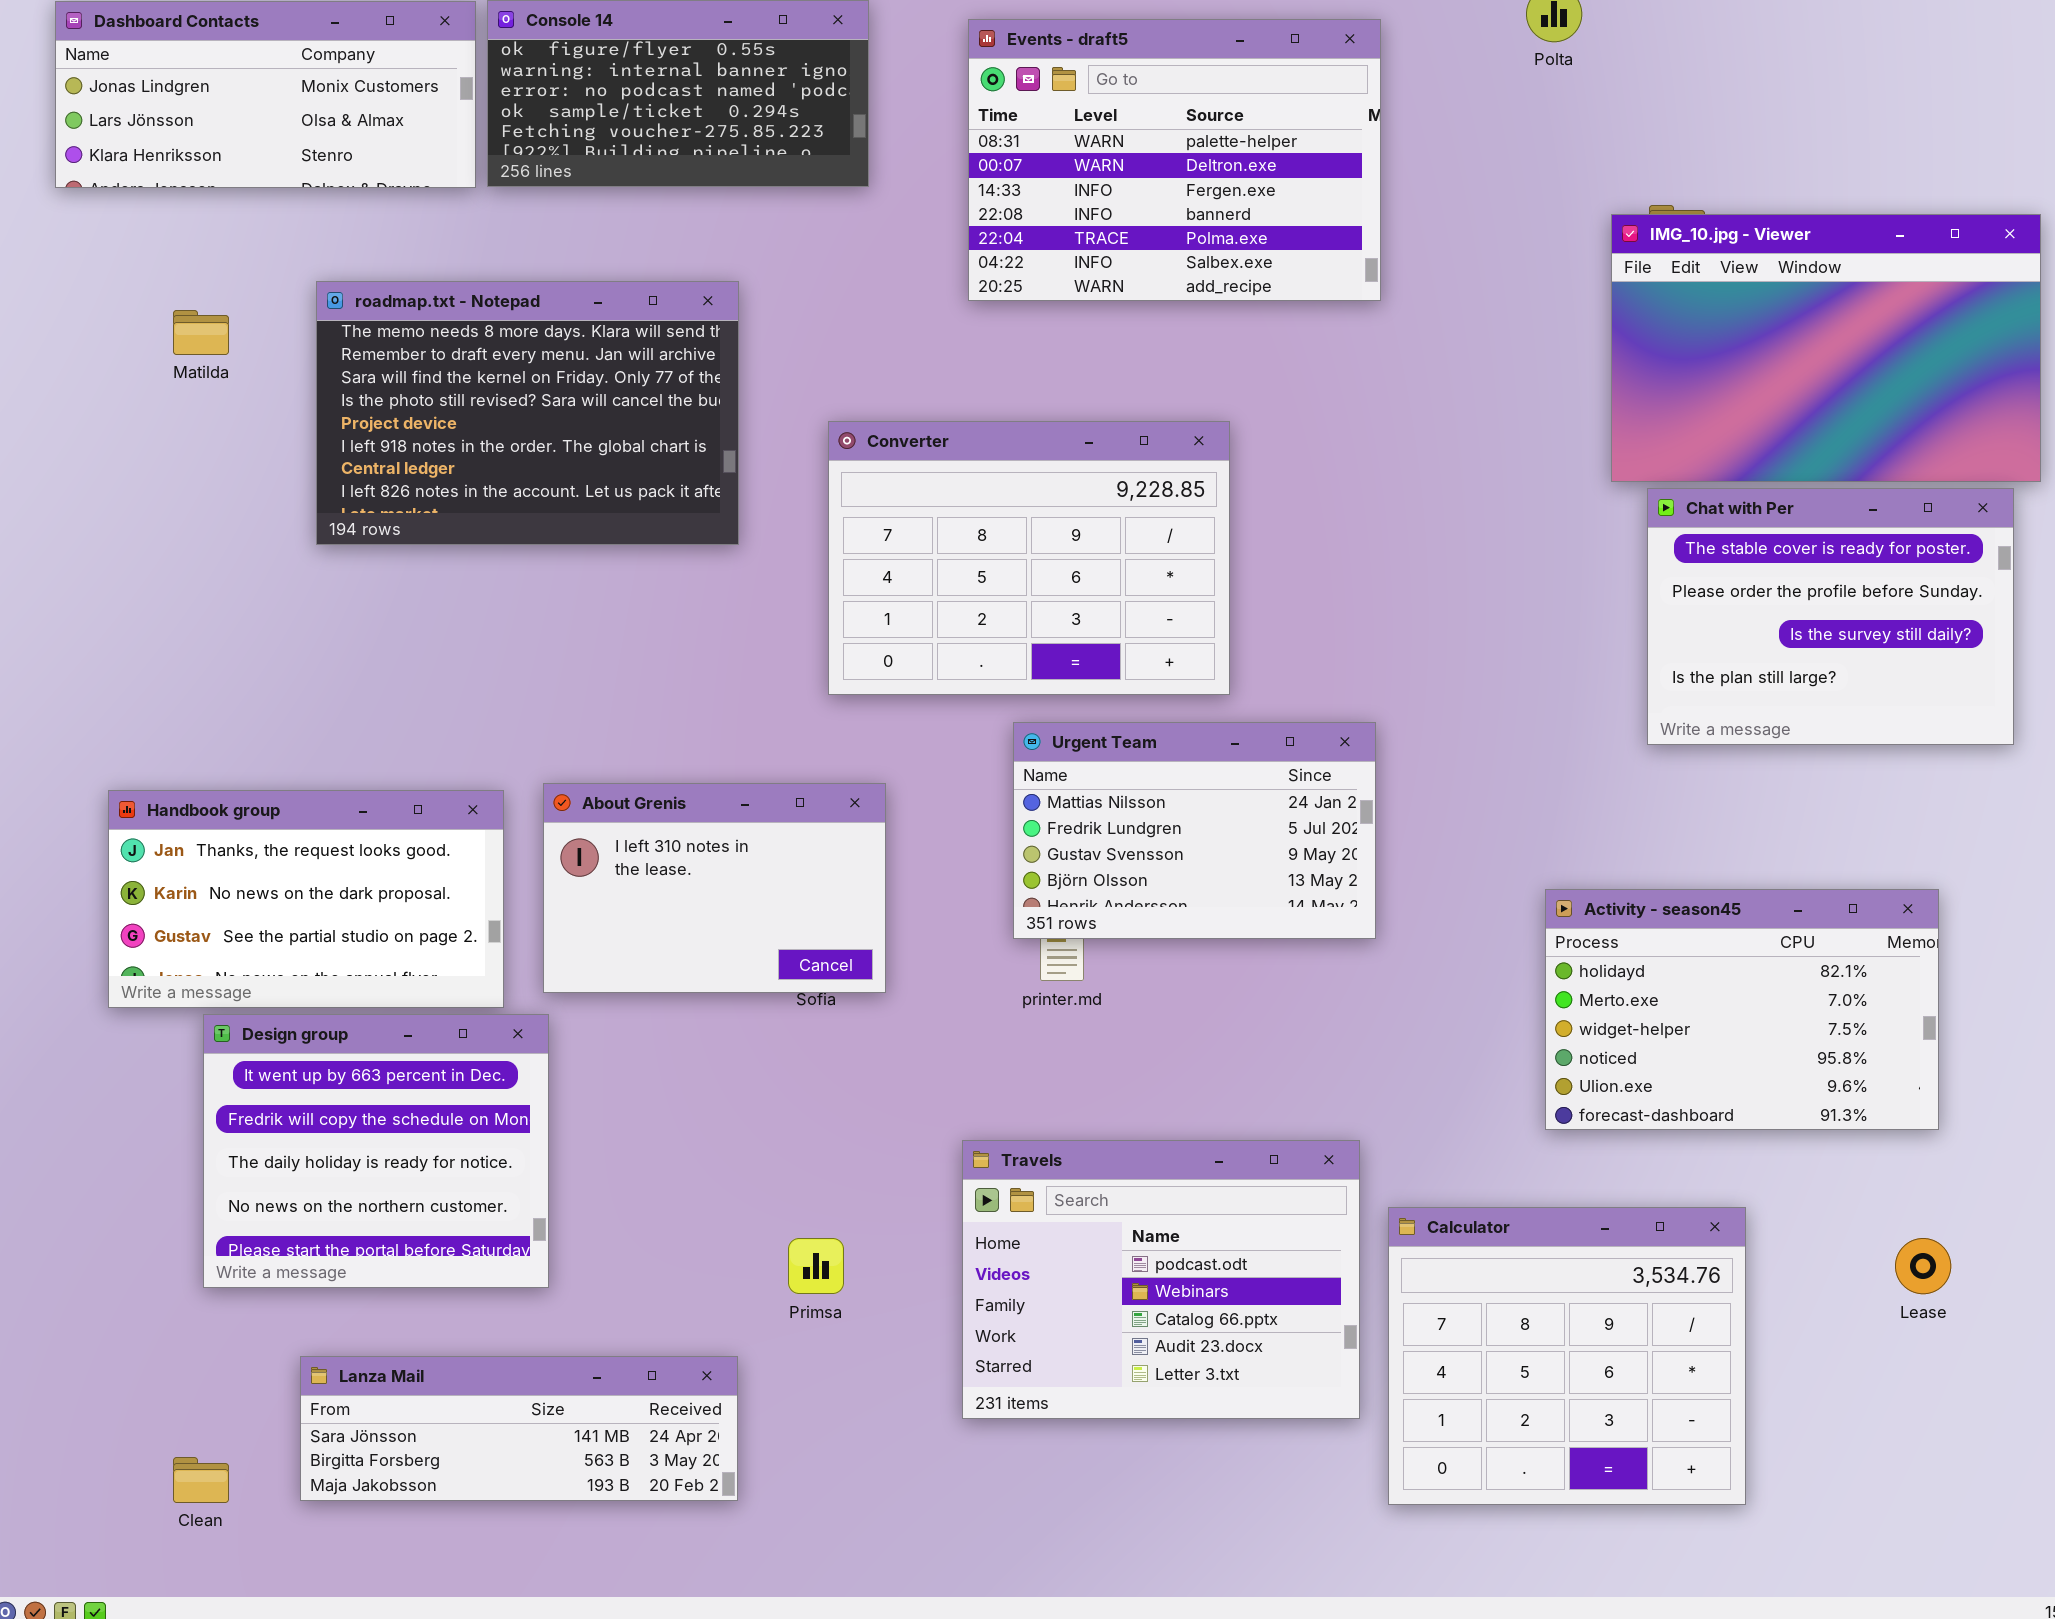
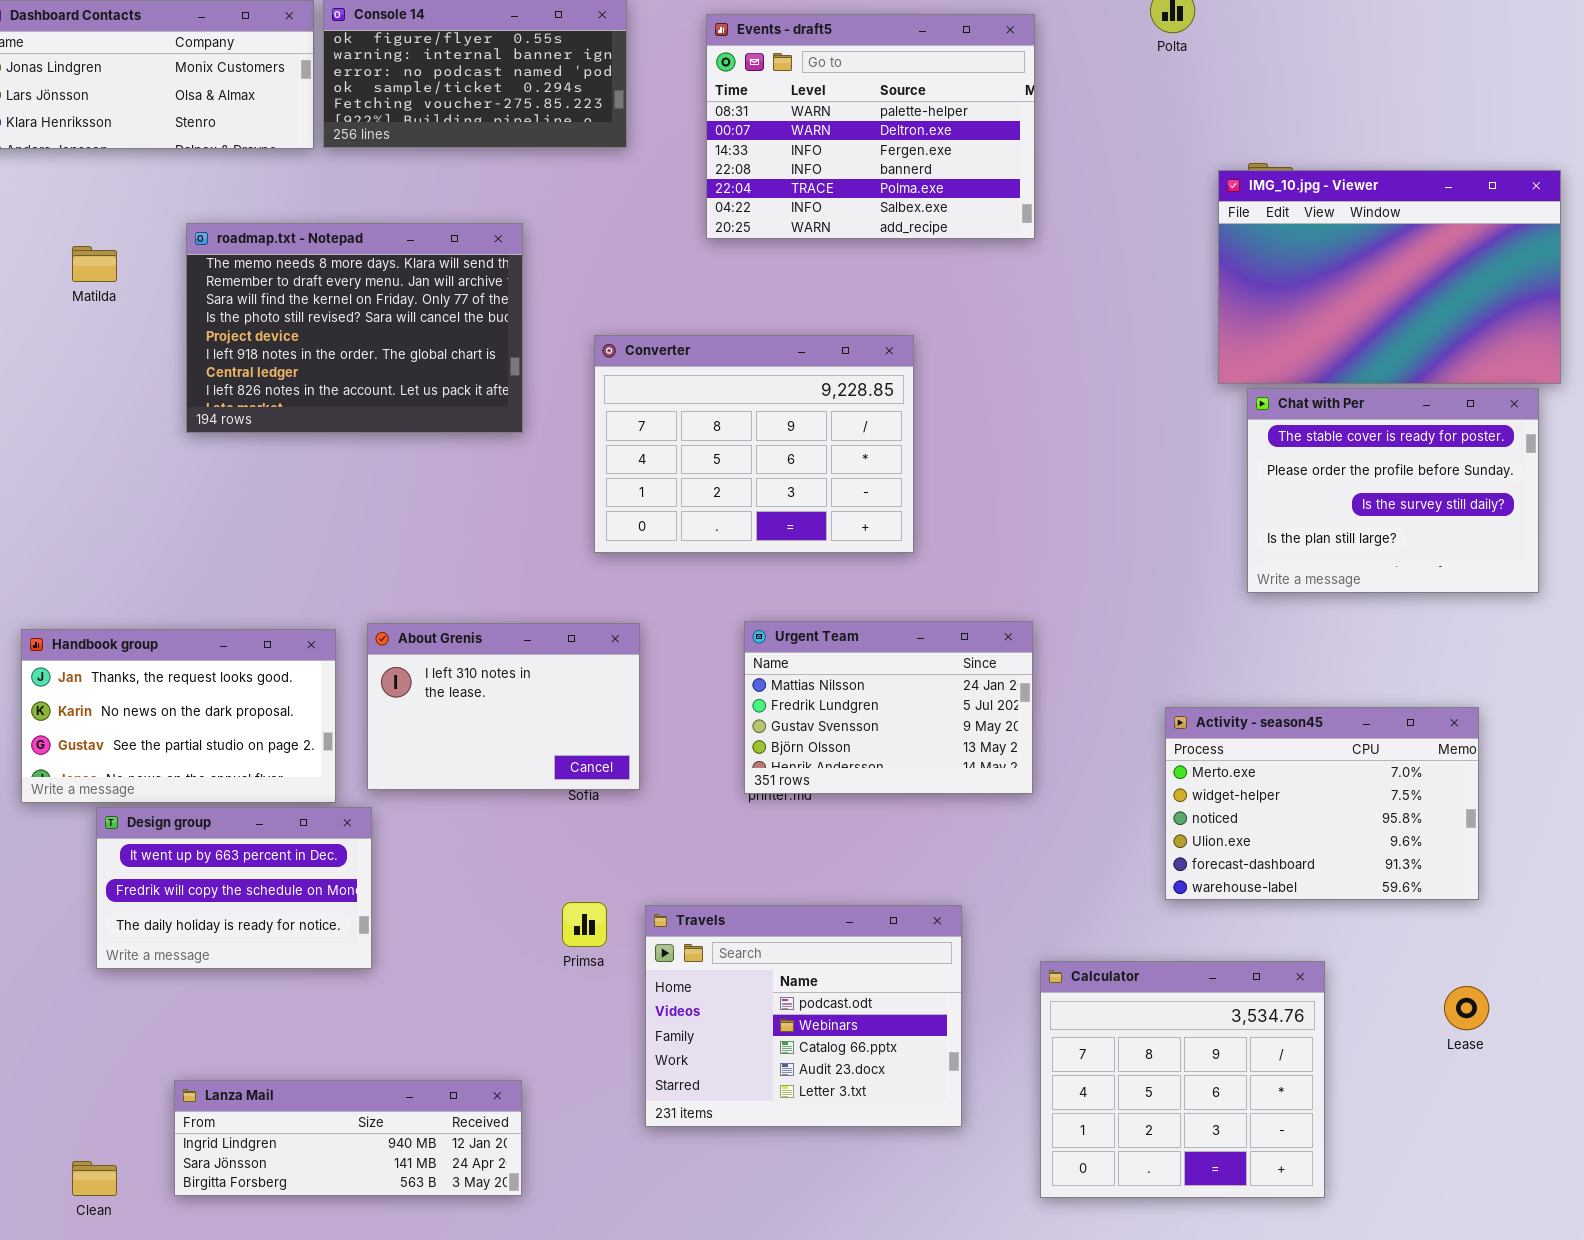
Urgent Team: [1013,722,1376,939] -> [744,621,1033,794], moved
Activity - season45: [1545,889,1939,1130] -> [1165,707,1479,900], scrolled down 1 row
Design group: [203,1014,549,1288] -> [96,807,372,969], resized
Travels: [962,1140,1360,1419] -> [645,905,962,1127], moved
Primsa: [788,1238,844,1294] -> [562,902,607,947], moved
Lanza Mail: [300,1356,738,1501] -> [174,1080,522,1196], scrolled up 1 row

